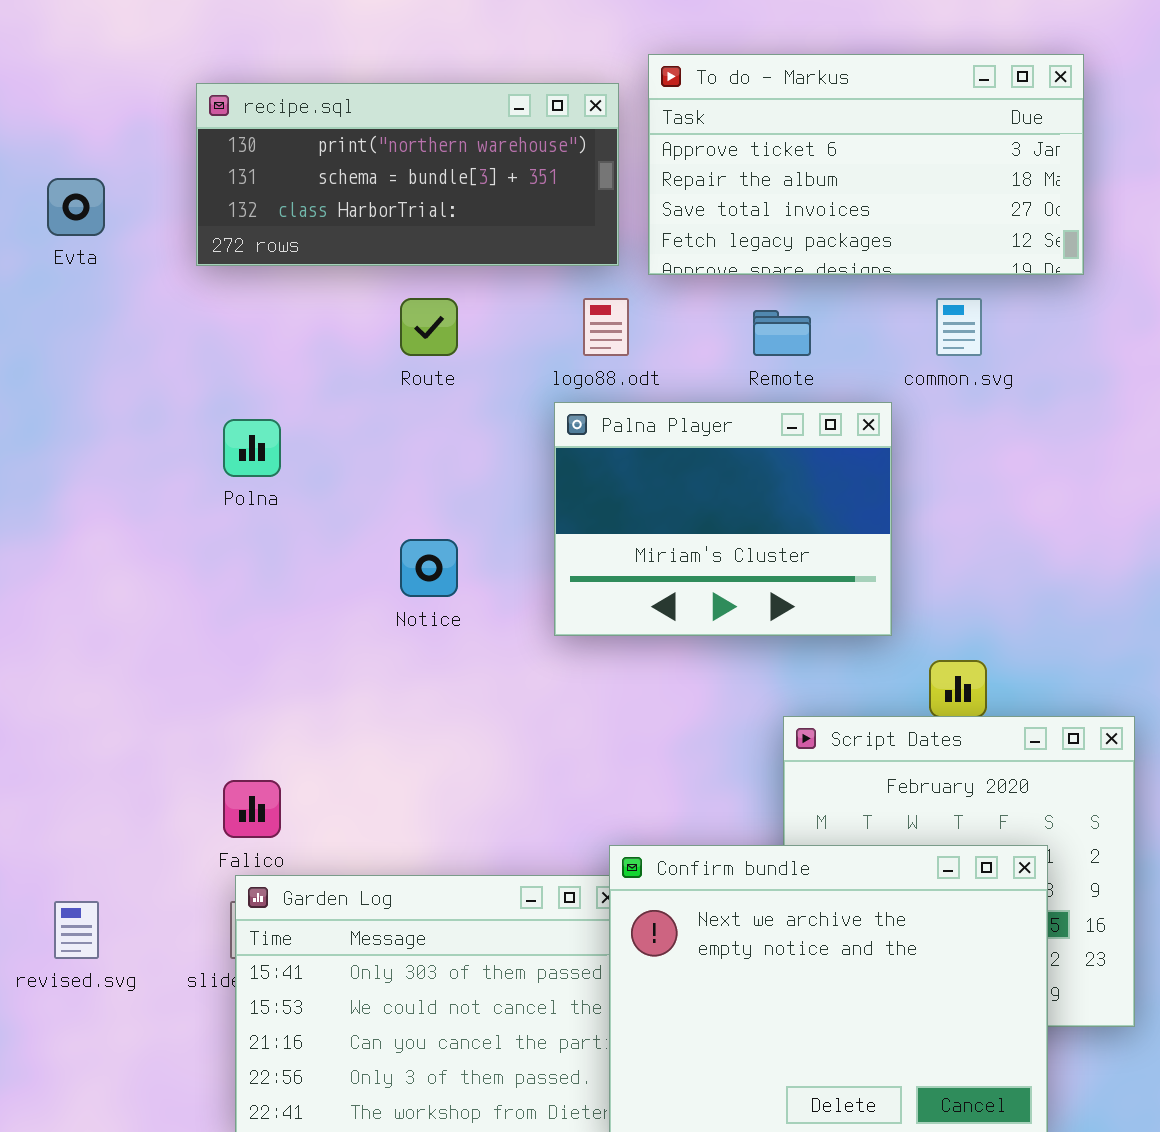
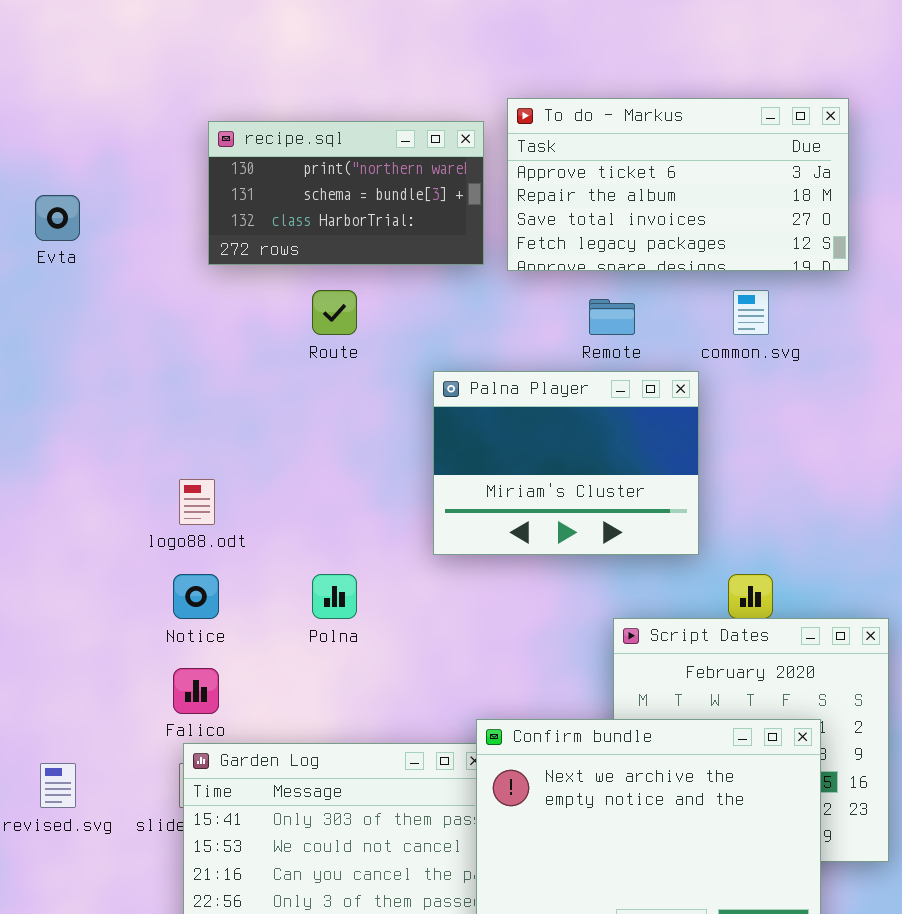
recipe.sql: [196,83,619,266] -> [208,121,484,265], resized
logo88.odt: [583,298,629,356] -> [179,479,215,525], moved
Polna: [223,419,281,477] -> [312,574,357,619], moved
Notice: [400,539,458,597] -> [173,574,219,619], moved

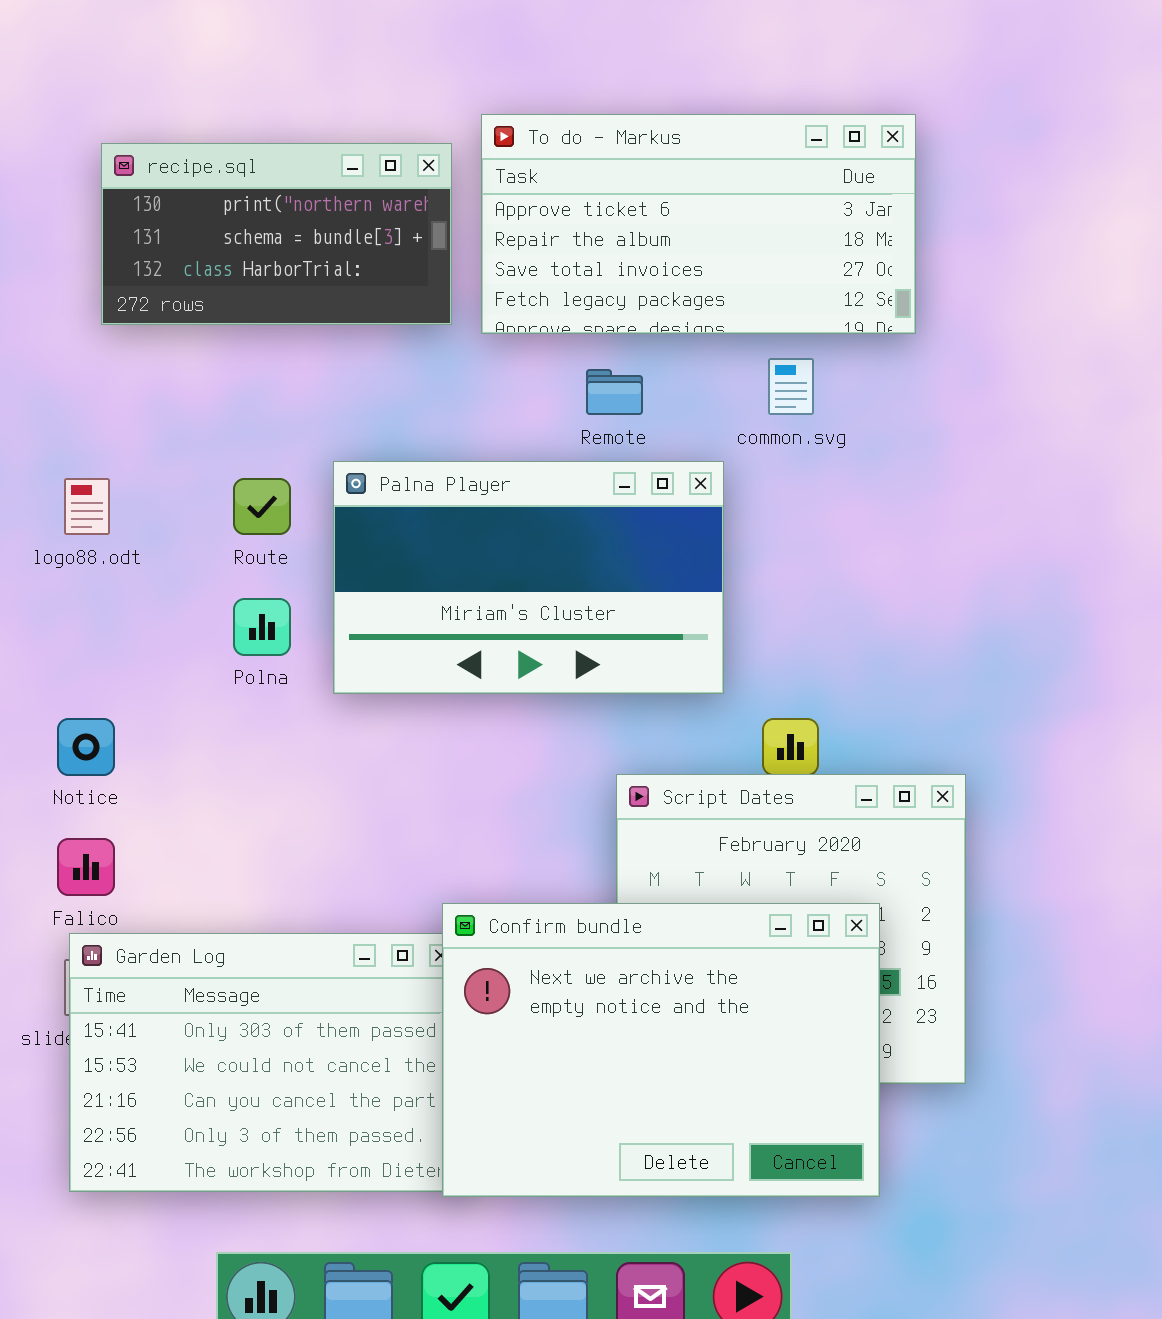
Route: [312,290,357,335] -> [233,478,291,535], moved
Palna Player: [433,371,699,555] -> [333,461,724,694], resized
logo88.odt: [179,479,215,525] -> [64,478,110,535], moved
Polna: [312,574,357,619] -> [233,598,291,656], moved

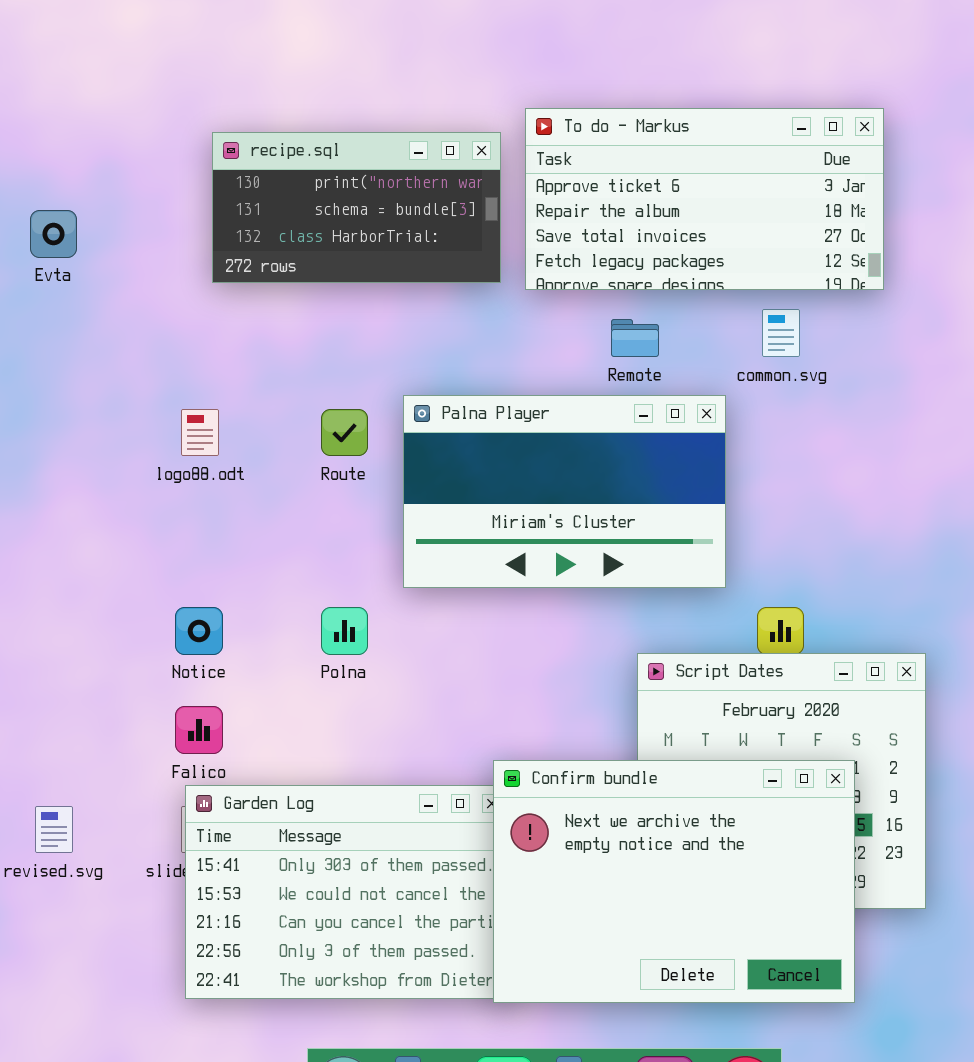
Polna: [233,598,291,656] -> [321,607,368,655], moved

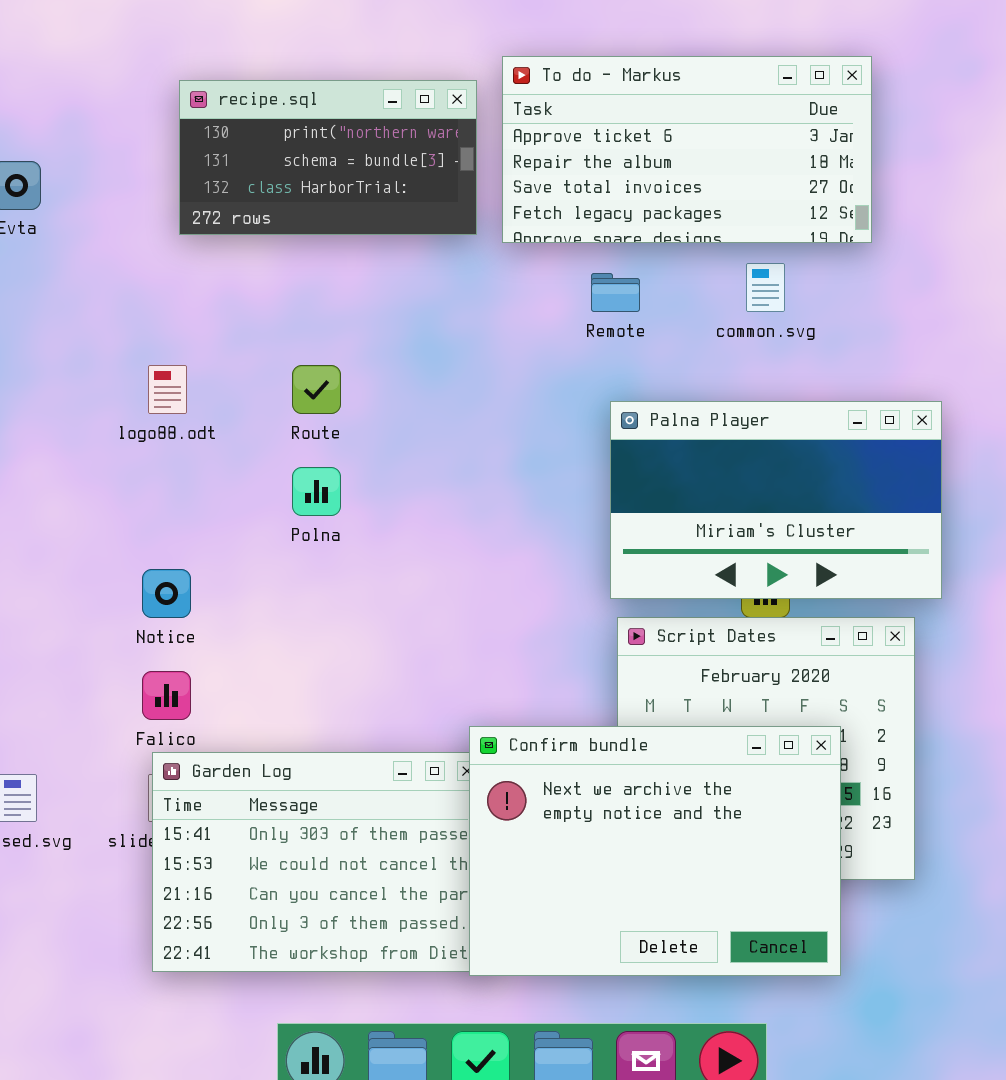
Palna Player: [403,395,726,588] -> [610,401,942,599], moved
Polna: [321,607,368,655] -> [292,467,341,516], moved

